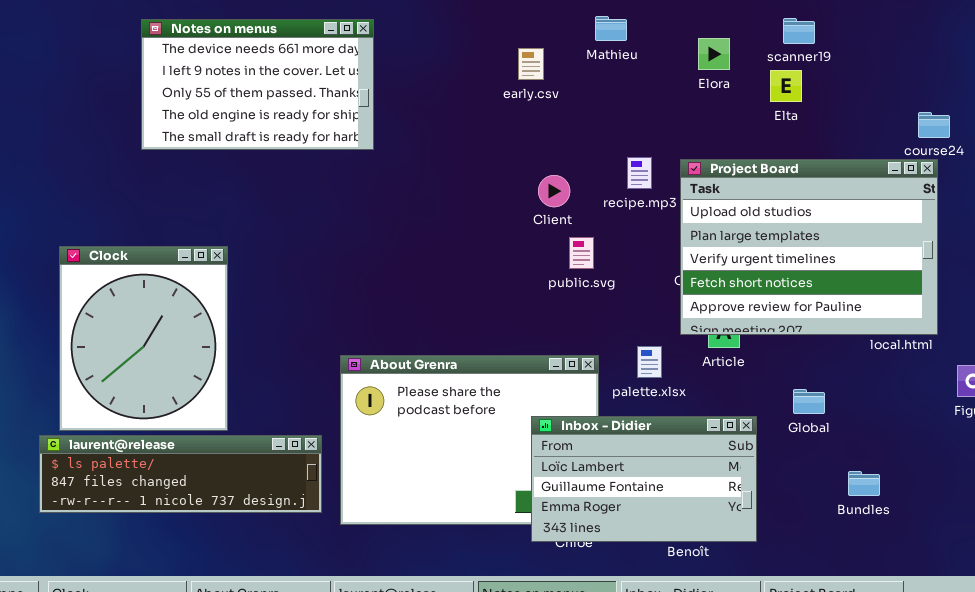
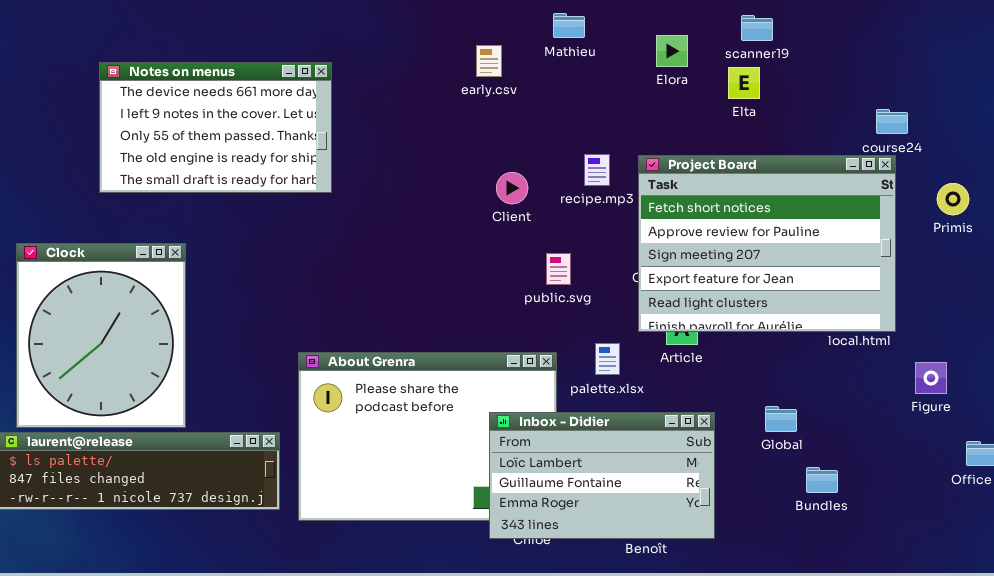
Notes on menus: [141,19,374,150] -> [99,62,332,193], moved
Project Board: [680,159,938,335] -> [638,155,896,332], scrolled down 3 rows
public.svg: [569,237,594,269] -> [546,253,571,285], moved
Global: [793,389,825,414] -> [765,406,797,432], moved

